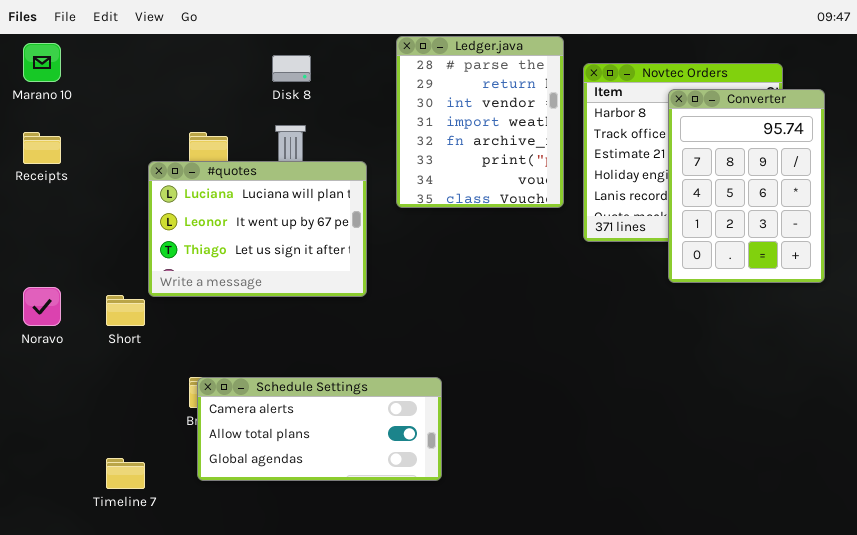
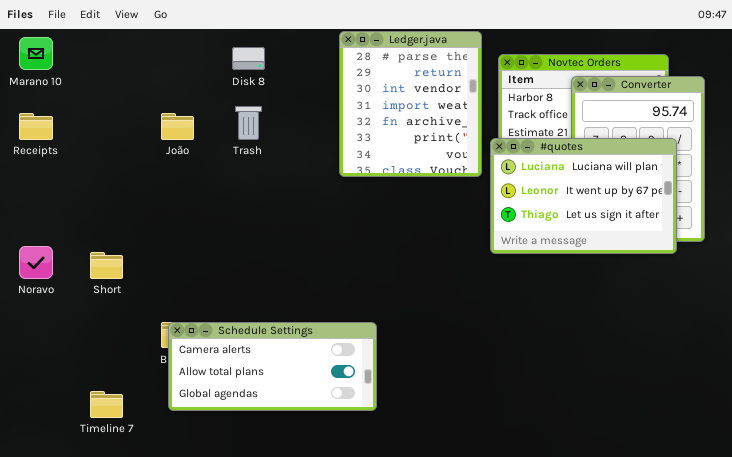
#quotes: [148,161,367,297] -> [490,138,677,254], moved

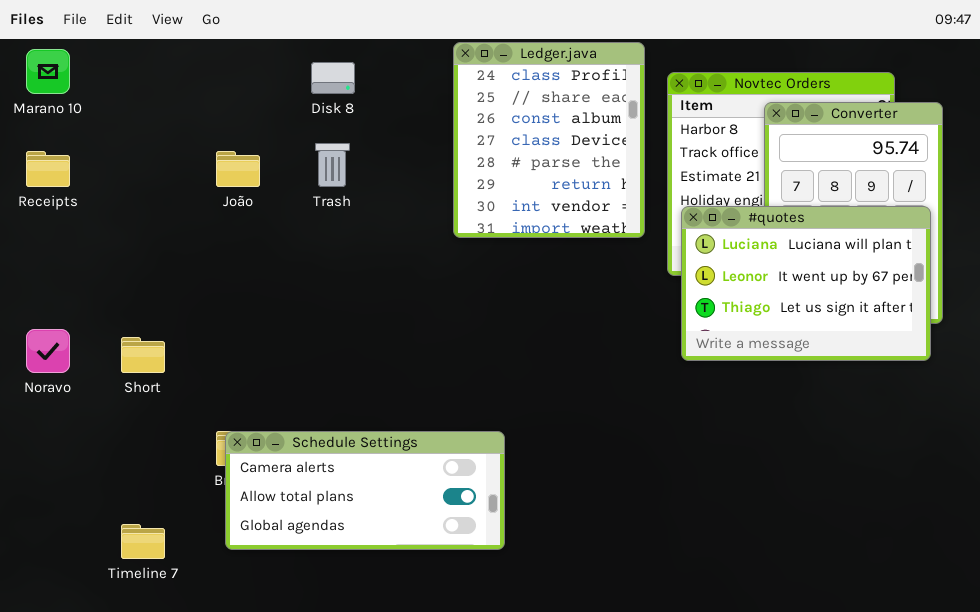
Ledger.java: [339,31,482,177] -> [453,42,645,238], scrolled up 4 rows
#quotes: [490,138,677,254] -> [681,206,931,361], moved

